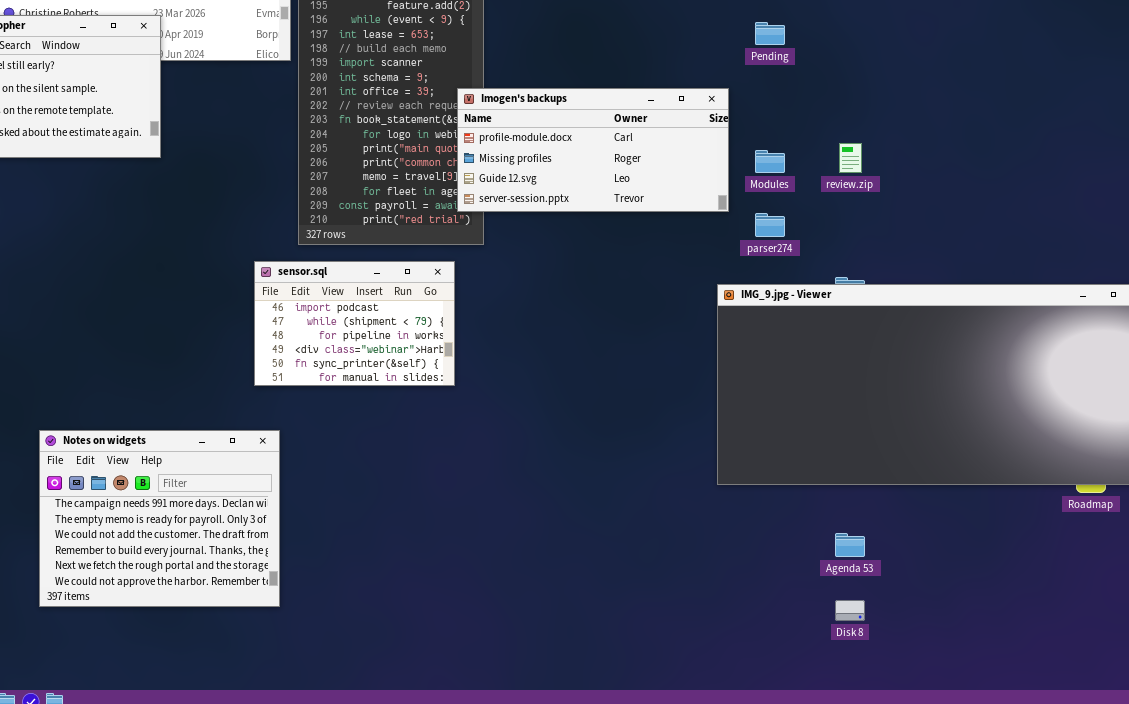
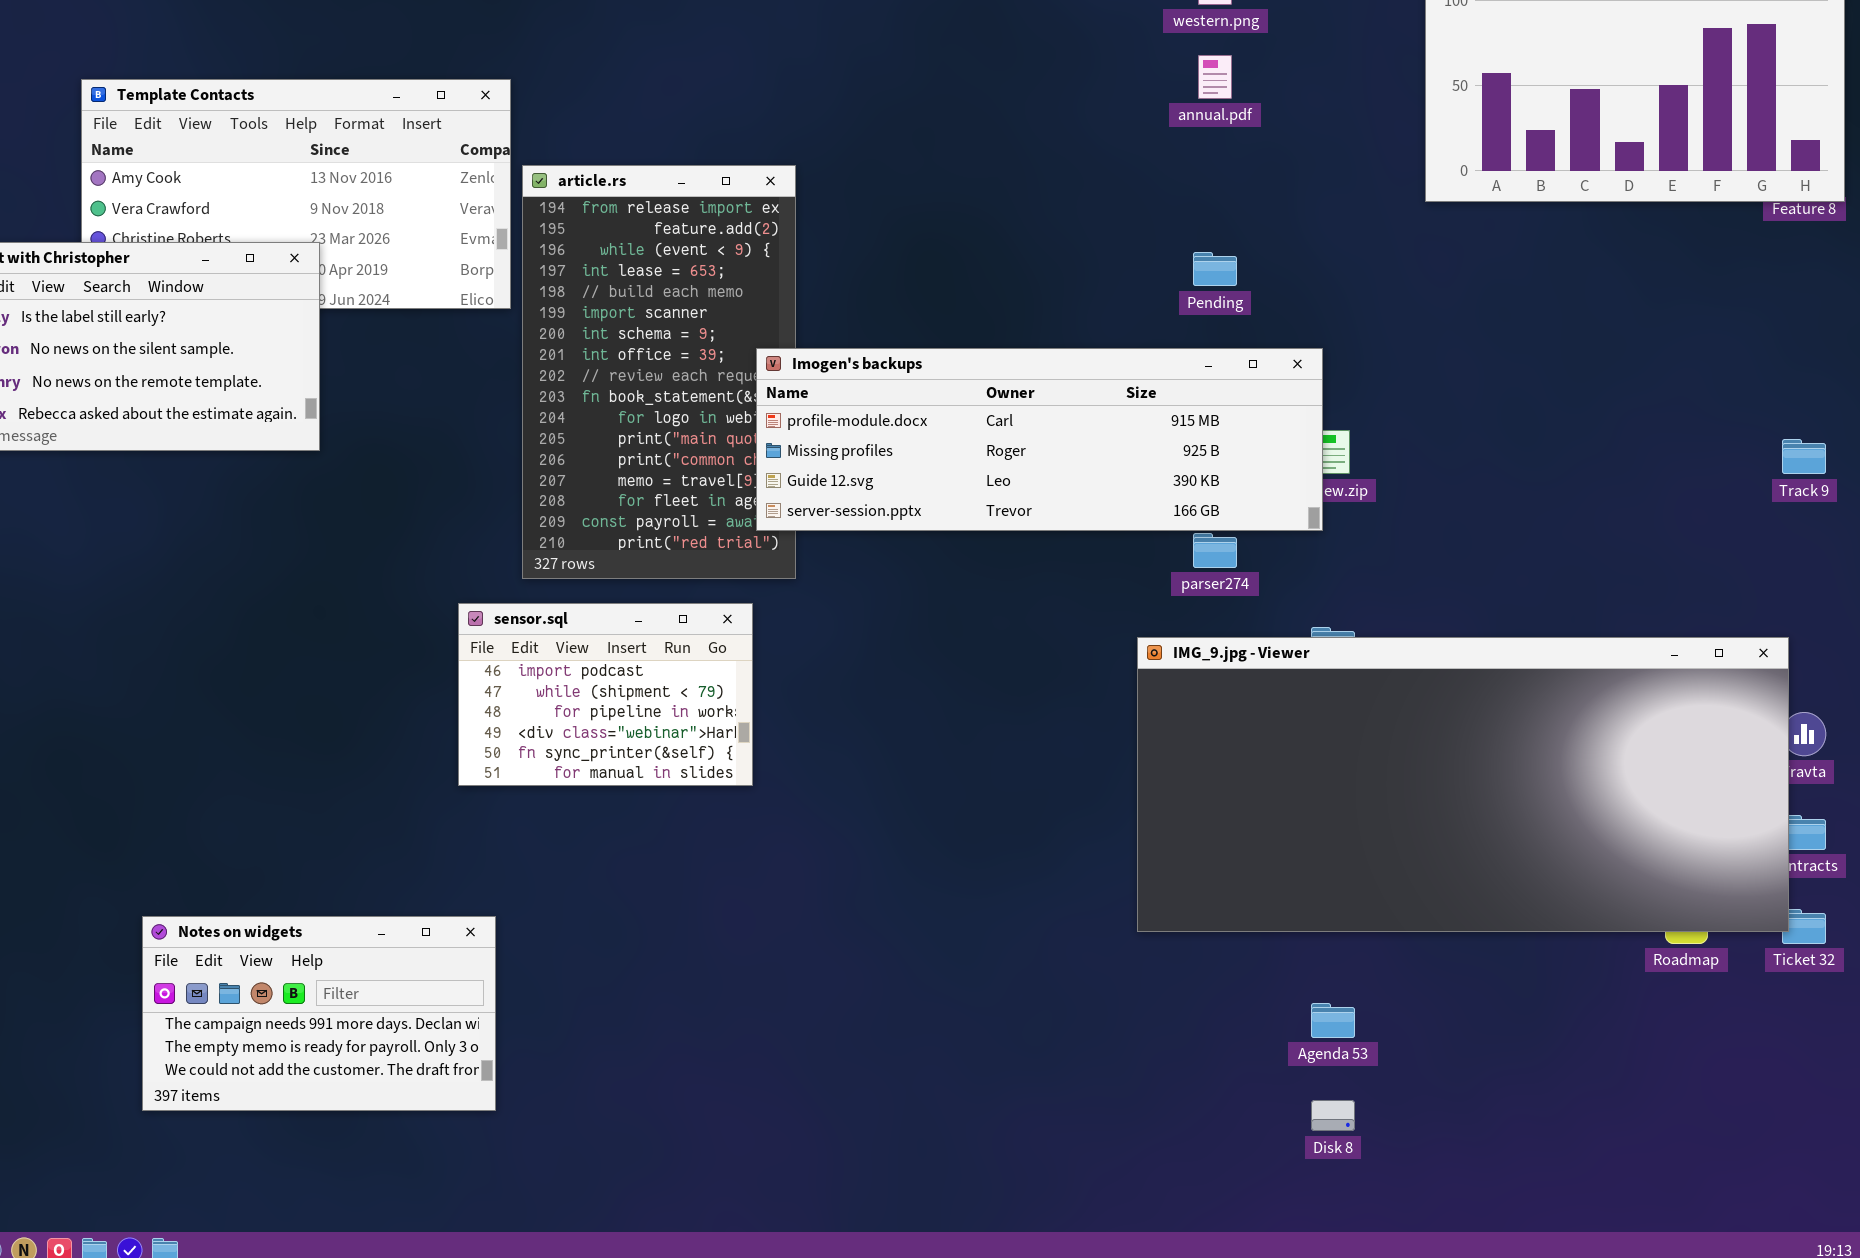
Imogen's backups: [457,88,729,212] -> [756,348,1323,531], resized
Notes on widgets: [39,430,280,607] -> [142,916,496,1111], resized

